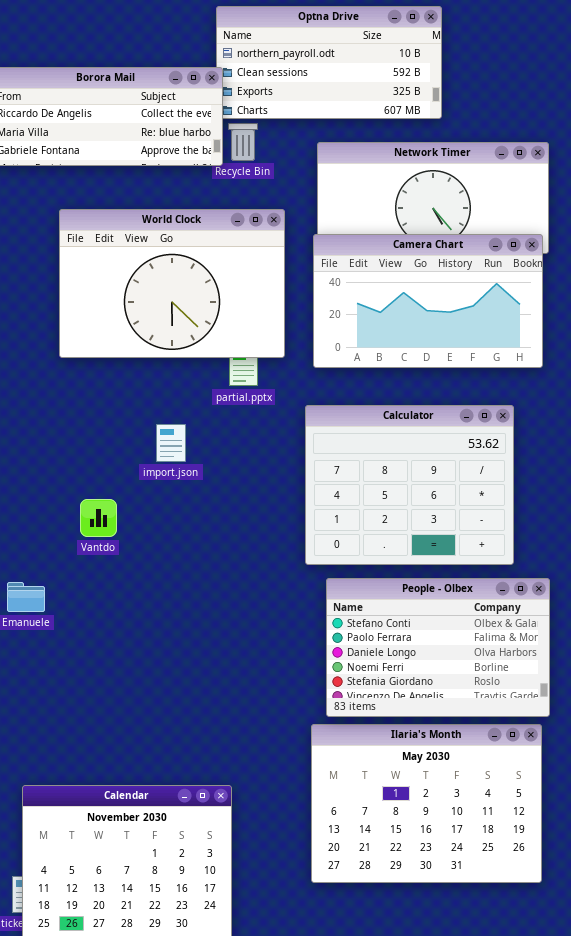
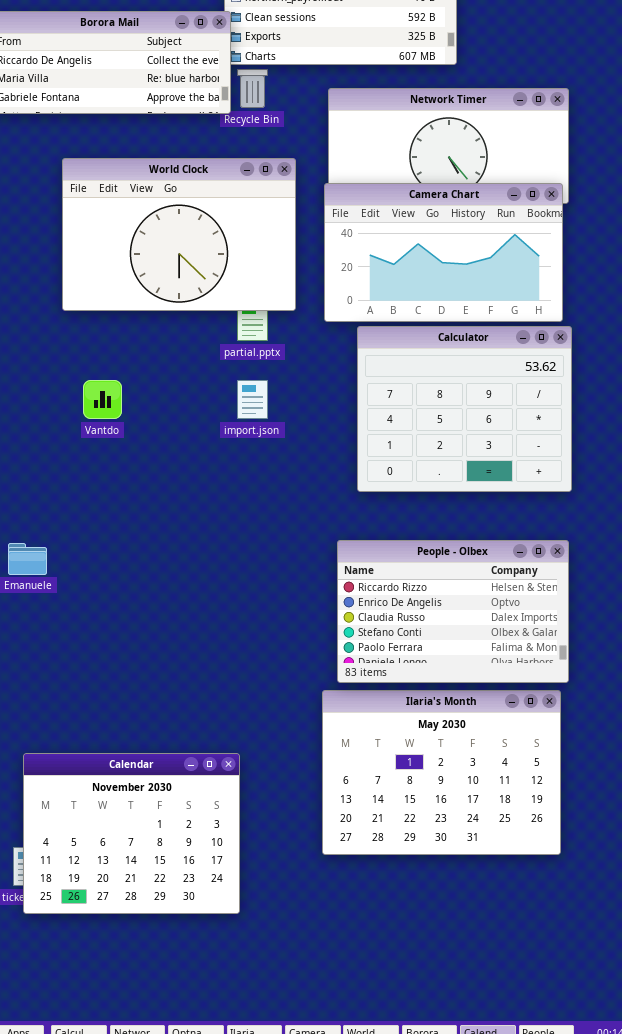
Calculator: [305,405,514,565] -> [357,326,572,492], moved
import.json: [156,424,186,462] -> [237,380,268,419], moved
Vantdo: [80,499,117,537] -> [83,380,122,419], moved
People - Olbex: [326,578,550,717] -> [337,540,569,683], scrolled up 3 rows

